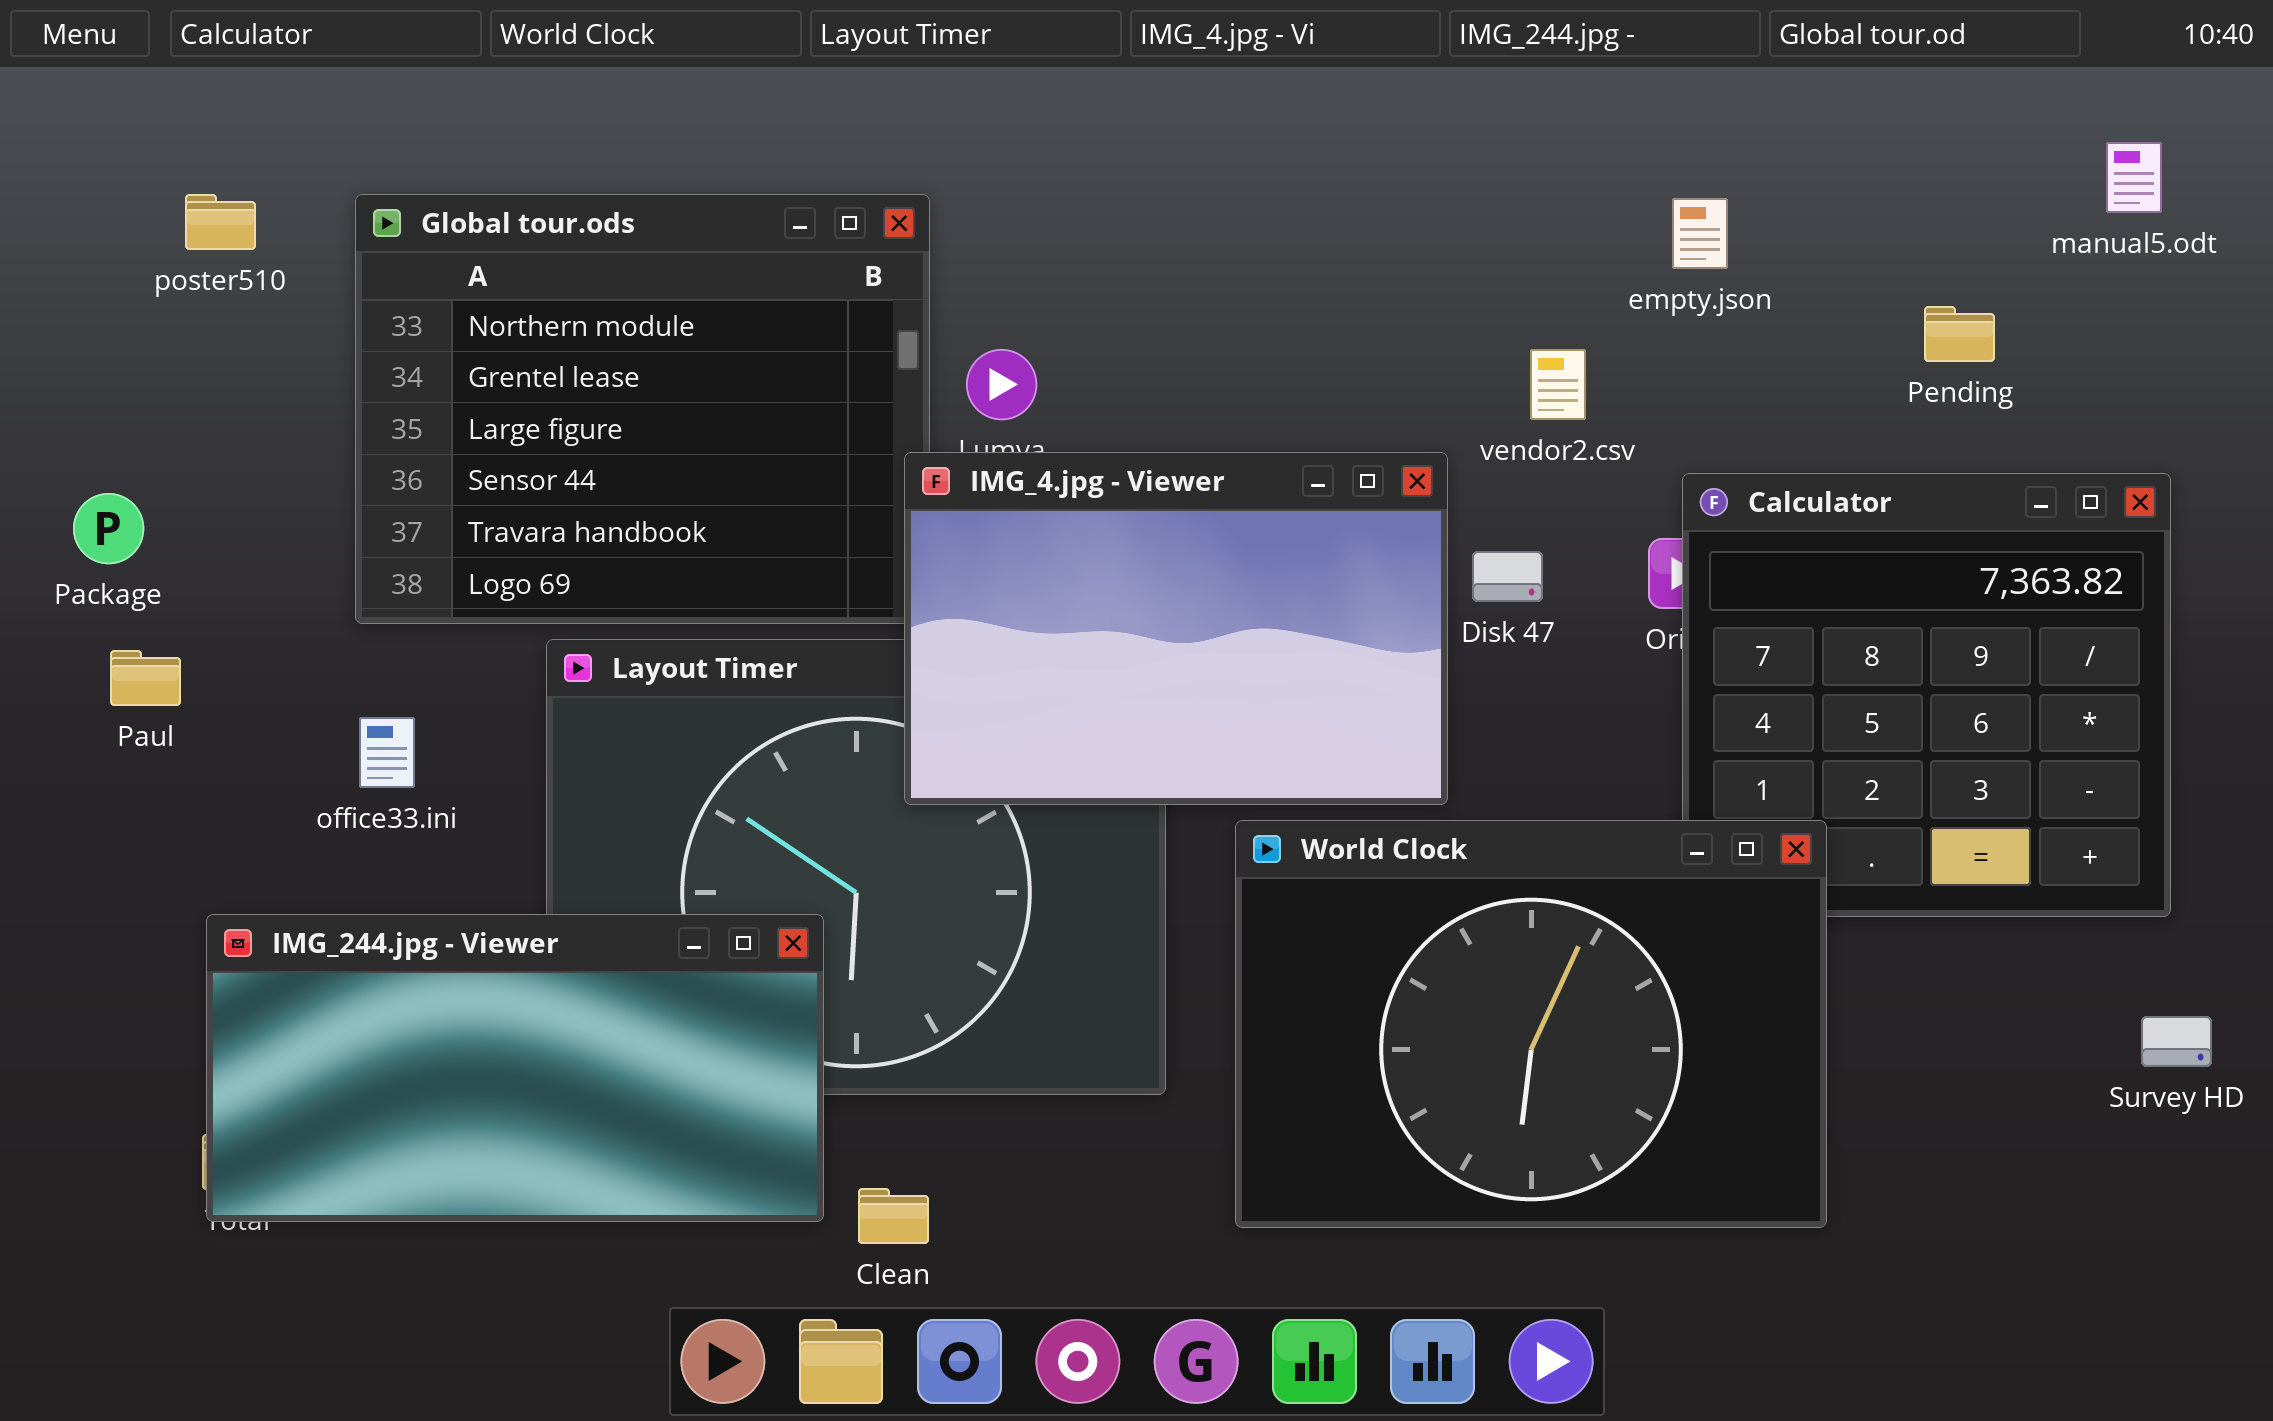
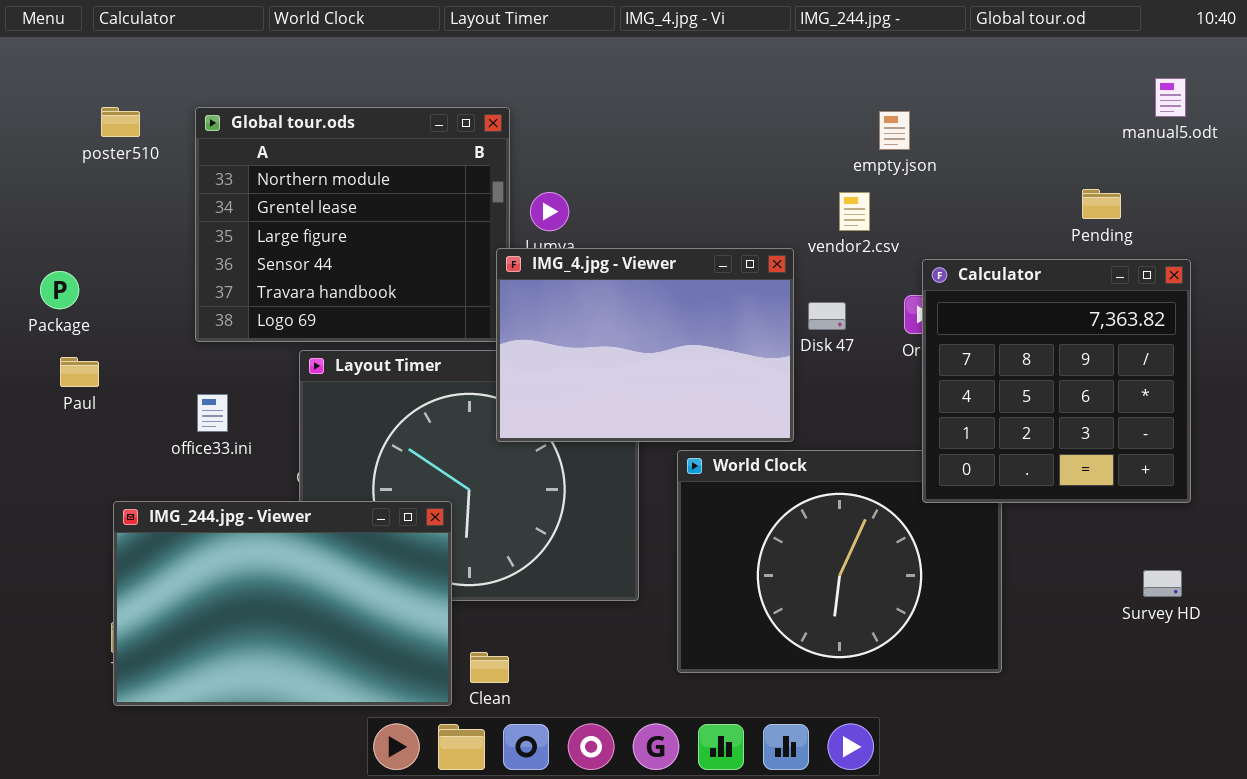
empty.json: [1672,198,1728,269] -> [879,111,910,150], moved
Pending: [1924,306,1995,362] -> [1082,189,1121,219], moved
Calculator: [1682,473,2171,917] -> [922,259,1191,503], raised
IMG_244.jpg - Viewer: [206,914,824,1222] -> [113,501,452,706], resized
Survey HD: [2141,1016,2212,1067] -> [1143,570,1182,597], moved

